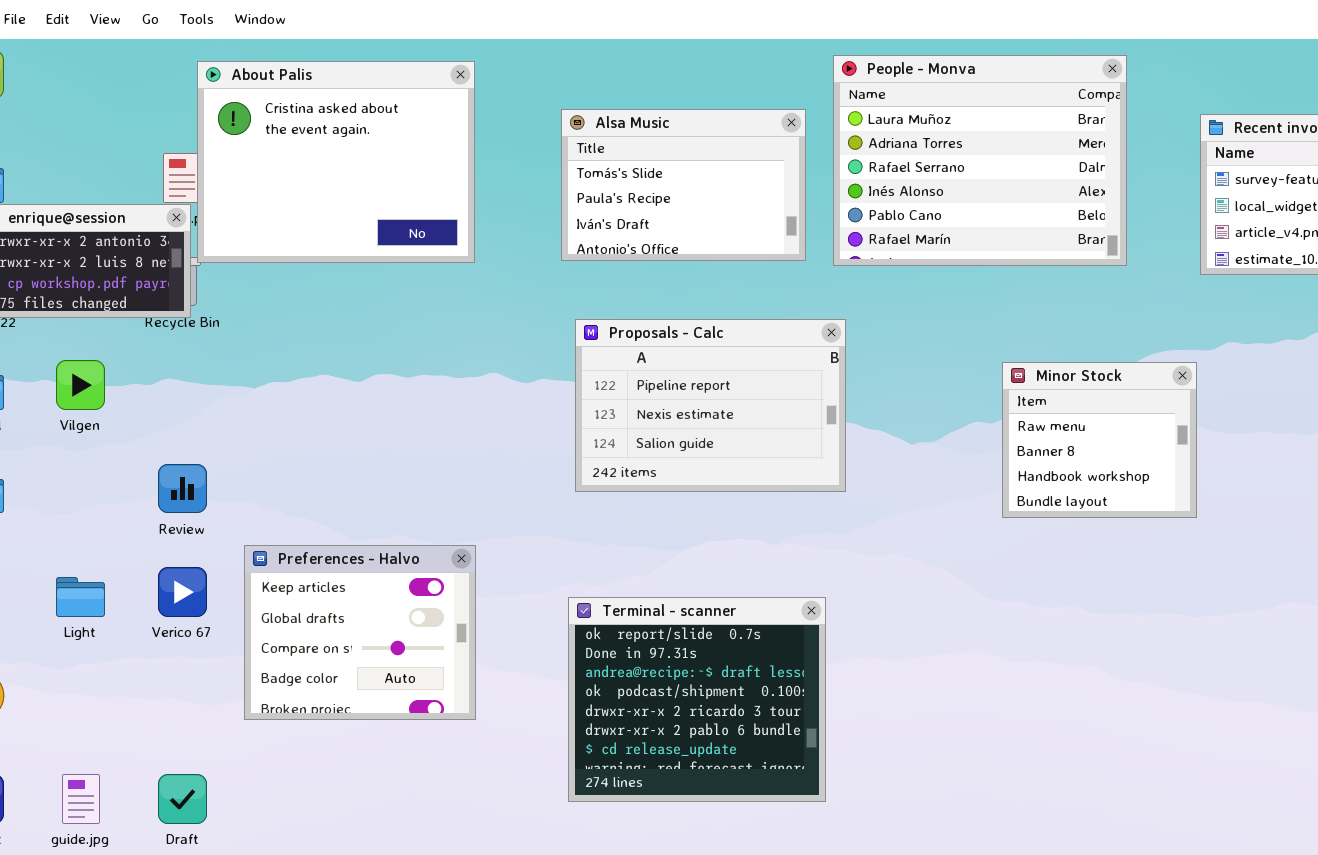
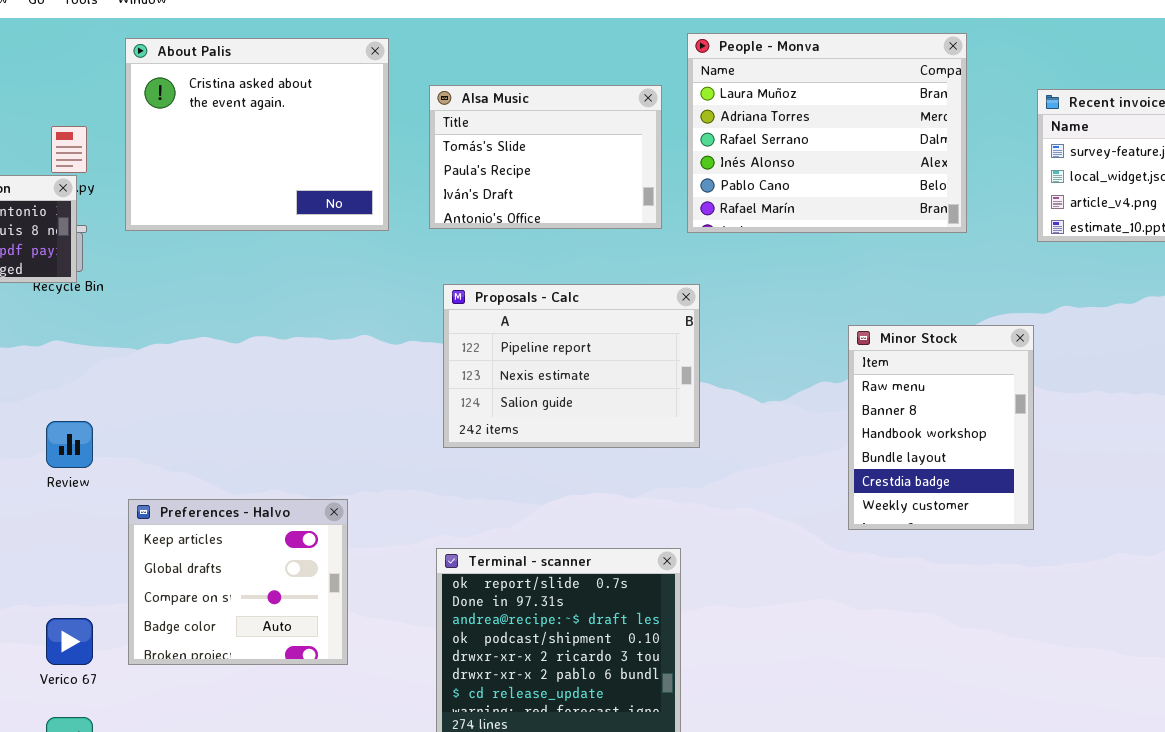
About Palis: [197,61,475,263] -> [125,38,389,231], moved
Minor Stock: [1002,362,1197,518] -> [848,325,1034,530], resized
Verico 67: [158,567,207,617] -> [46,618,93,665], moved

